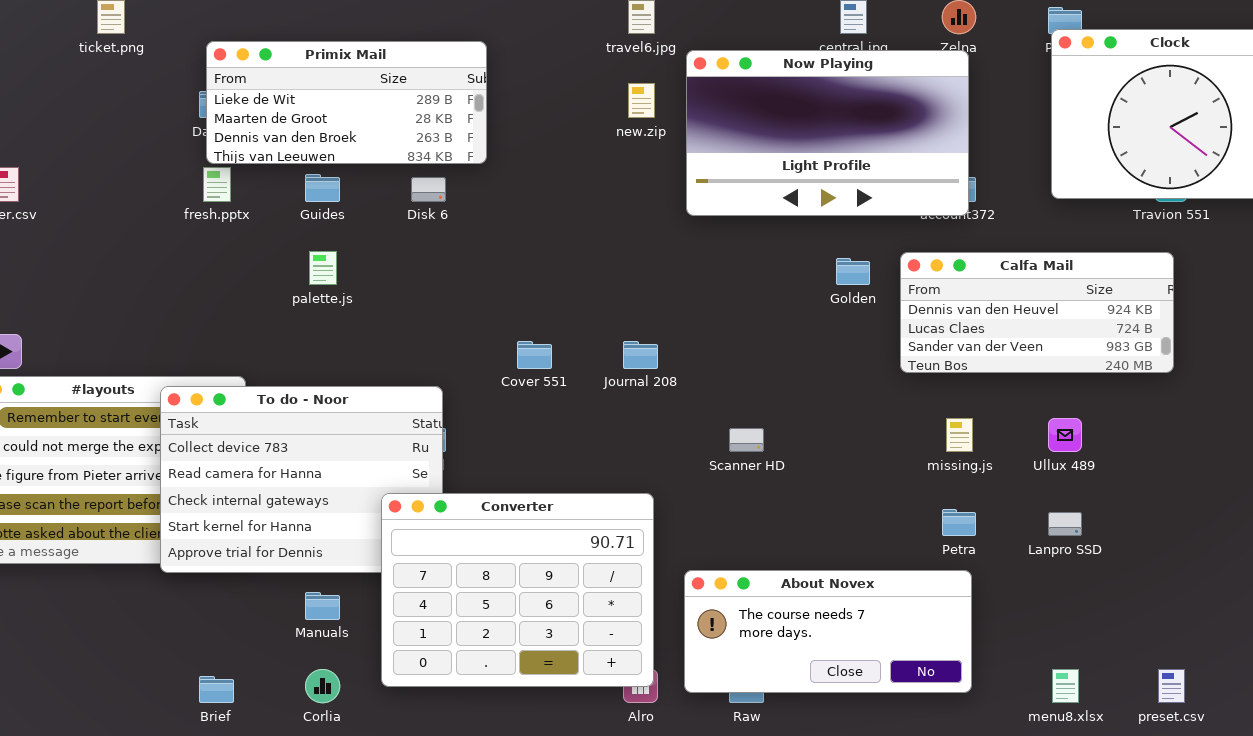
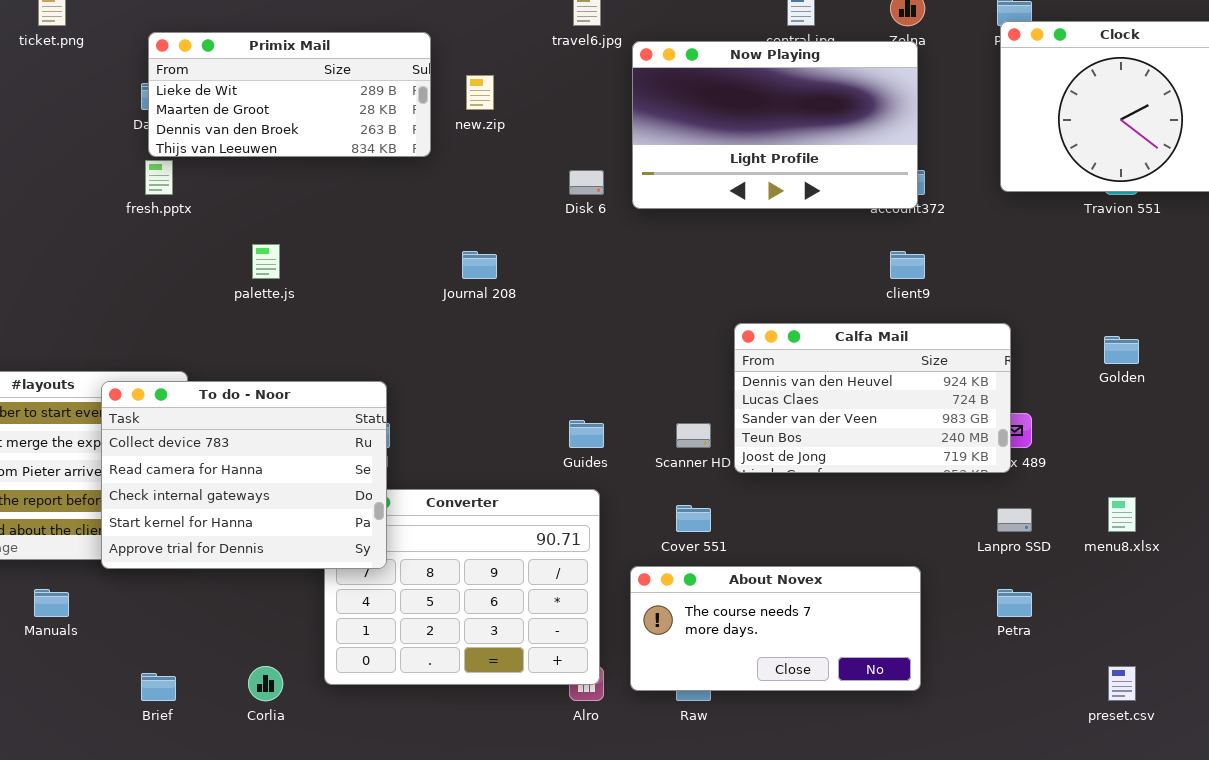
new.zip: [628,83,655,118] -> [466,75,494,110], moved
Guides: [305,174,340,202] -> [569,420,604,448], moved
Disk 6: [411,177,446,202] -> [569,170,604,195], moved
Calfa Mail: [900,252,1174,373] -> [734,323,1011,473], moved, resized
Golden: [836,258,870,285] -> [1104,336,1139,364], moved
Cover 551: [517,341,552,369] -> [676,505,711,532], moved
Journal 208: [623,341,658,369] -> [462,251,497,279], moved
To do - Noor: [160,386,443,573] -> [101,381,387,569], raised
Petra: [942,509,976,536] -> [997,589,1032,617], moved
Manuals: [305,592,340,620] -> [34,589,69,617], moved
menu8.xlsx: [1052,669,1079,703] -> [1108,497,1136,532], moved

